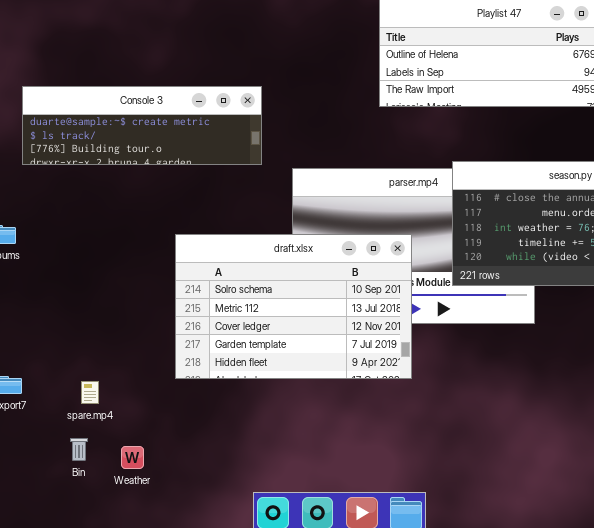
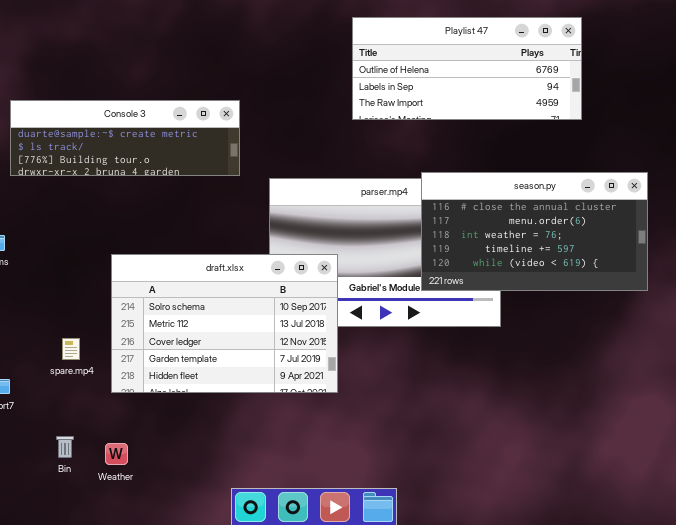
draft.xlsx: [175,234,412,379] -> [111,254,338,393], moved
spare.mp4: [81,381,99,404] -> [62,338,80,360], moved

